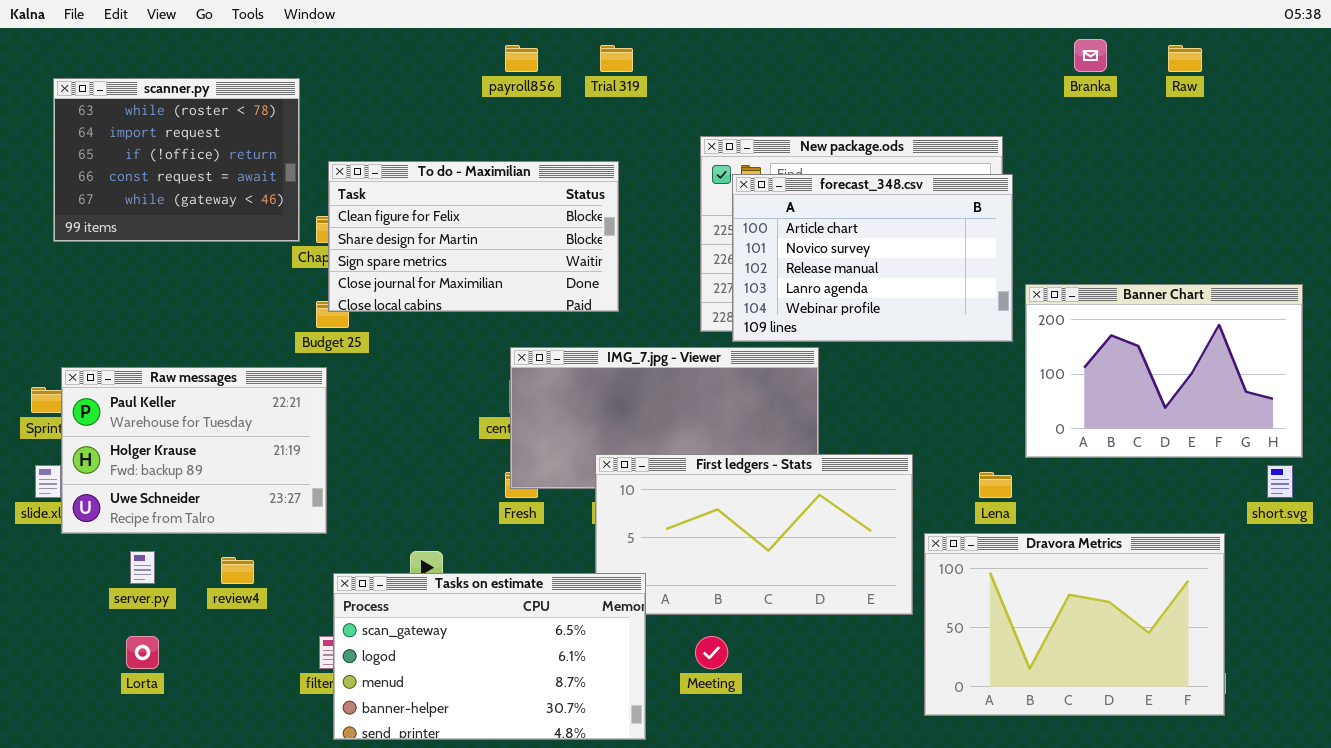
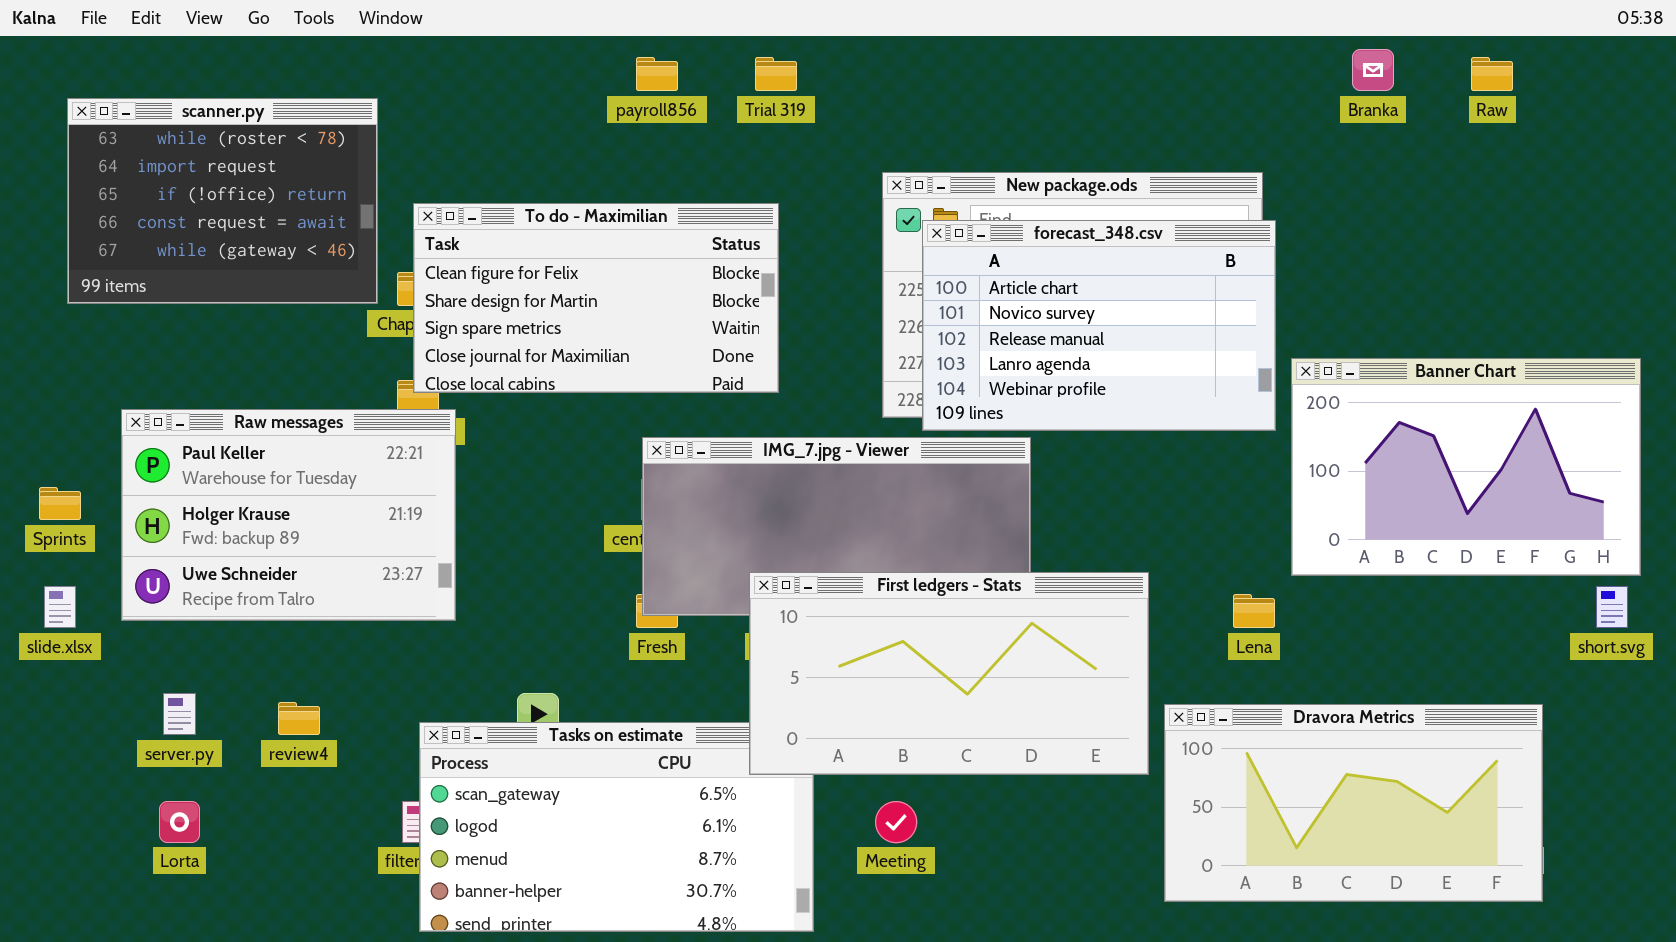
Raw messages: [61,367,327,534] -> [121,409,456,621], moved
First ledgers - Stats: [595,454,913,615] -> [749,572,1149,775], raised
Dravora Metrics: [924,533,1225,716] -> [1164,704,1543,902], resized

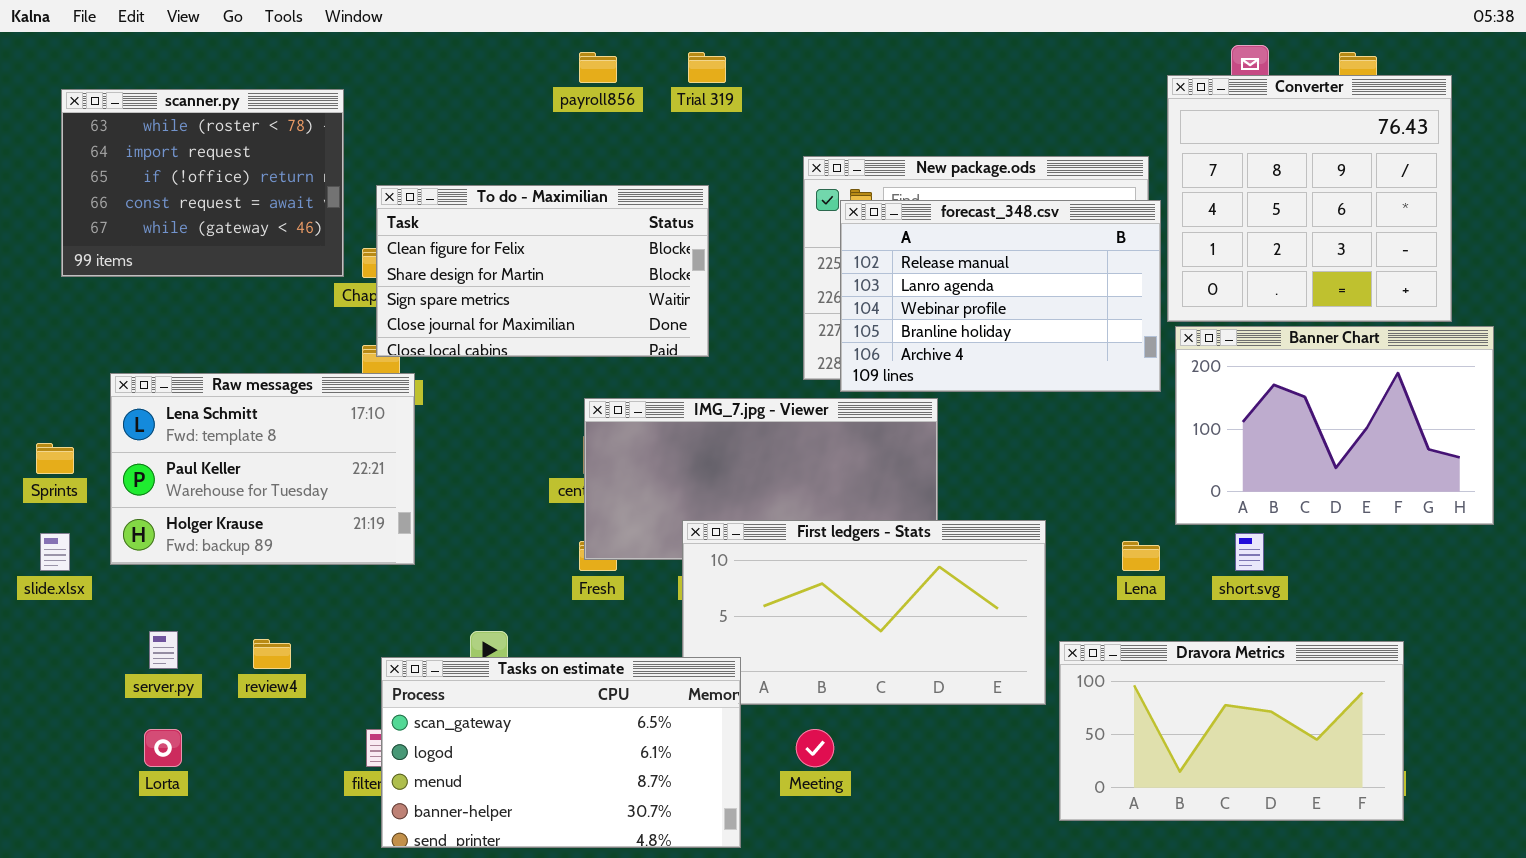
Converter: none -> [1167,75,1452,322], opened
forecast_348.csv: [922,220,1276,431] -> [840,200,1161,392], scrolled down 2 rows
Raw messages: [121,409,456,621] -> [110,373,415,565], scrolled up 1 row
short.svg: [1596,586,1628,628] -> [1235,533,1264,571], moved
Tasks on estimate: [419,722,814,932] -> [381,657,741,848], raised

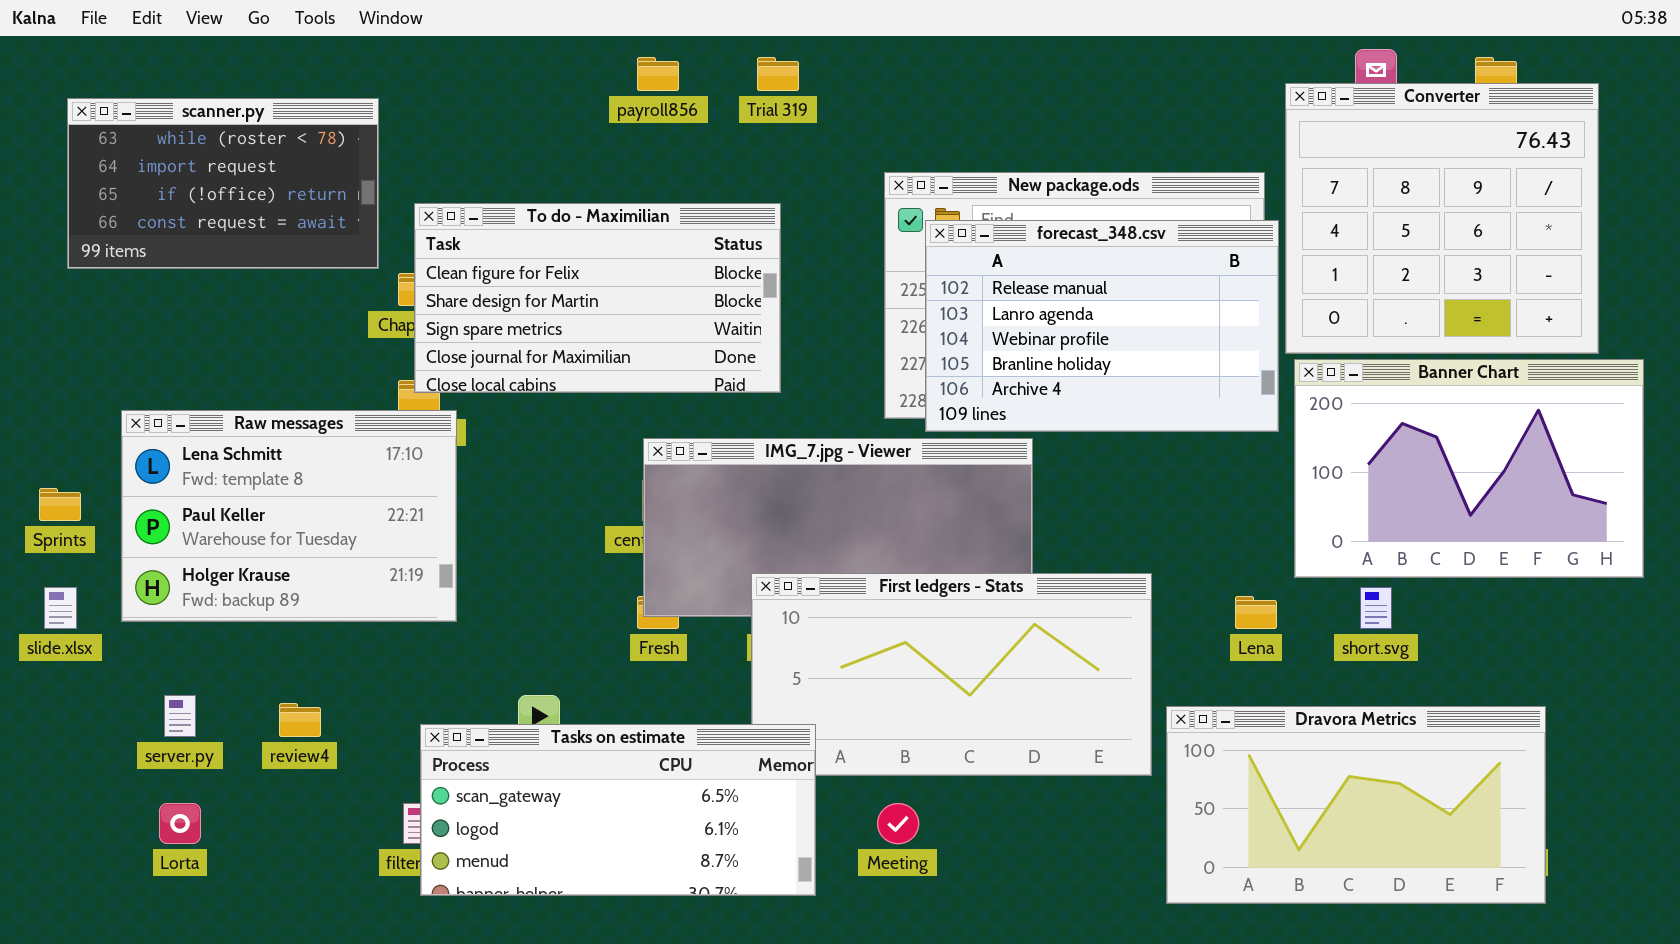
scanner.py: [61,89,344,277] -> [67,98,379,269], resized
Tasks on estimate: [381,657,741,848] -> [420,724,816,896], resized

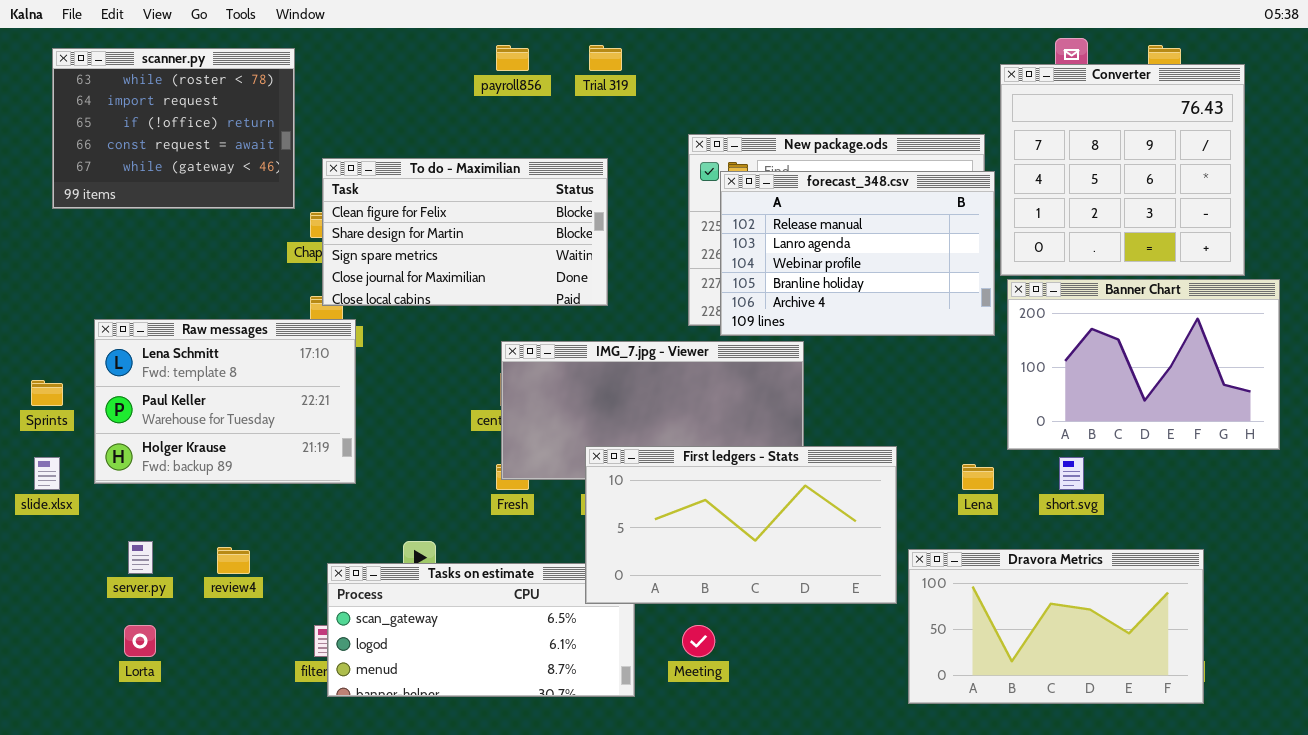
scanner.py: [67,98,379,269] -> [52,48,295,209], resized
First ledgers - Stats: [751,573,1152,776] -> [585,446,897,604], raised

